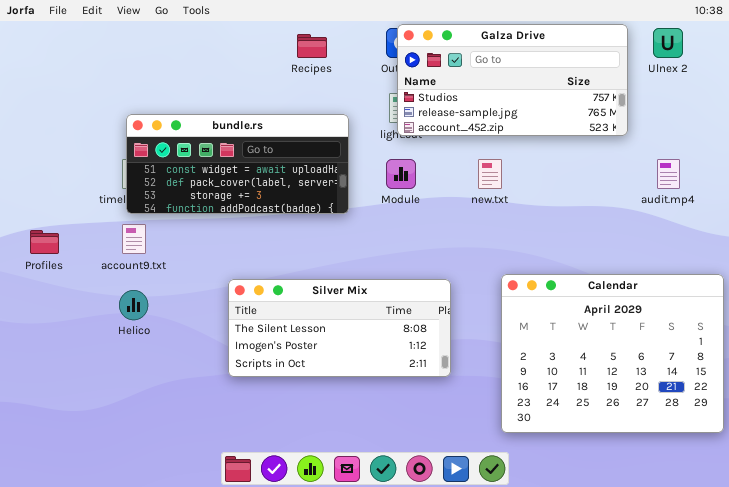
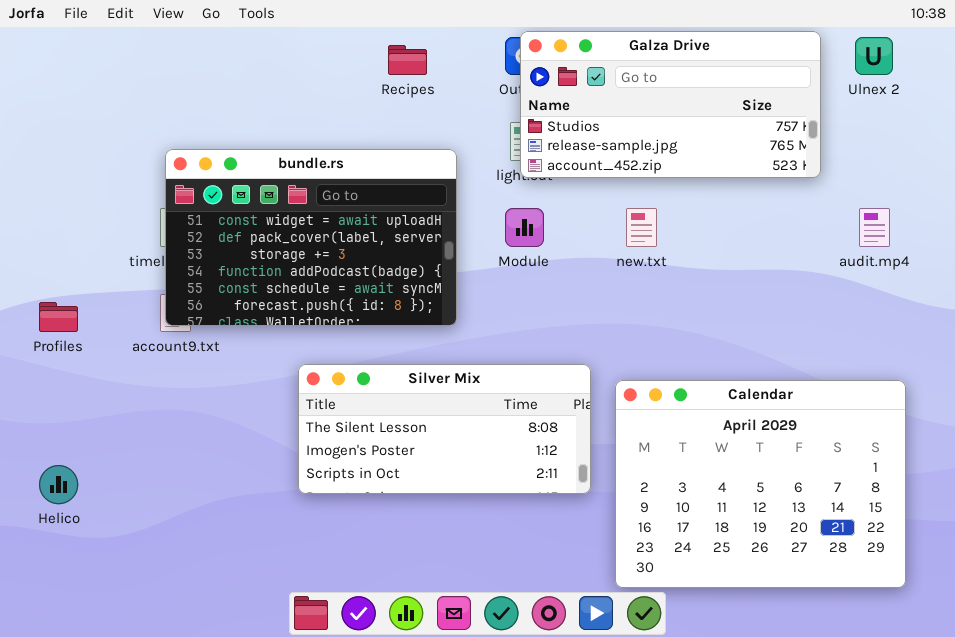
bundle.rs: [126,114,349,214] -> [165,149,457,326], resized
Calendar: [501,274,724,433] -> [615,380,906,588], moved
Helico: [119,290,148,320] -> [39,465,78,504], moved

